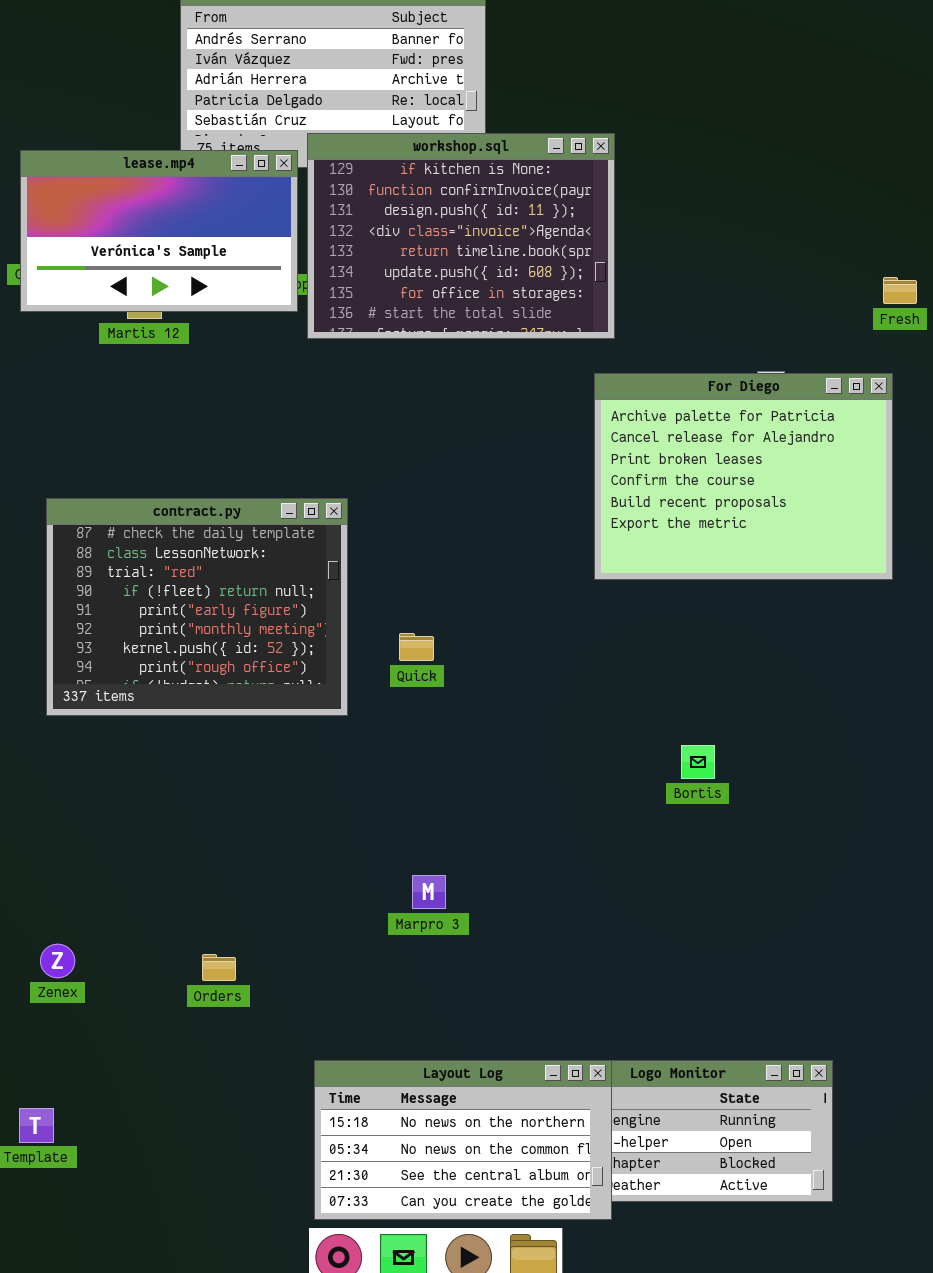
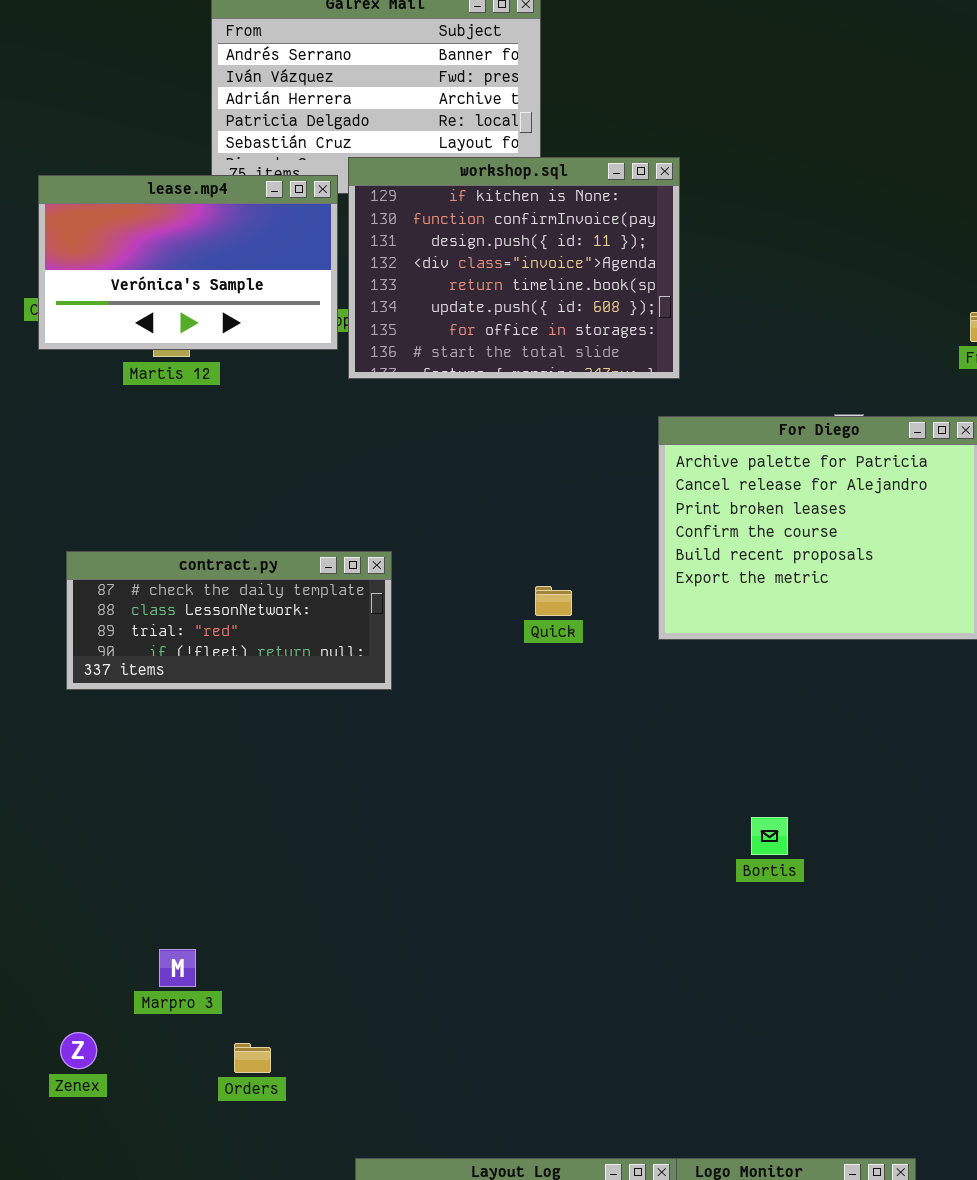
contract.py: [46,498,348,716] -> [66,551,392,690], resized
Quick: [399,633,434,661] -> [535,586,572,616], moved
Marpro 3: [412,875,446,909] -> [159,949,196,987], moved

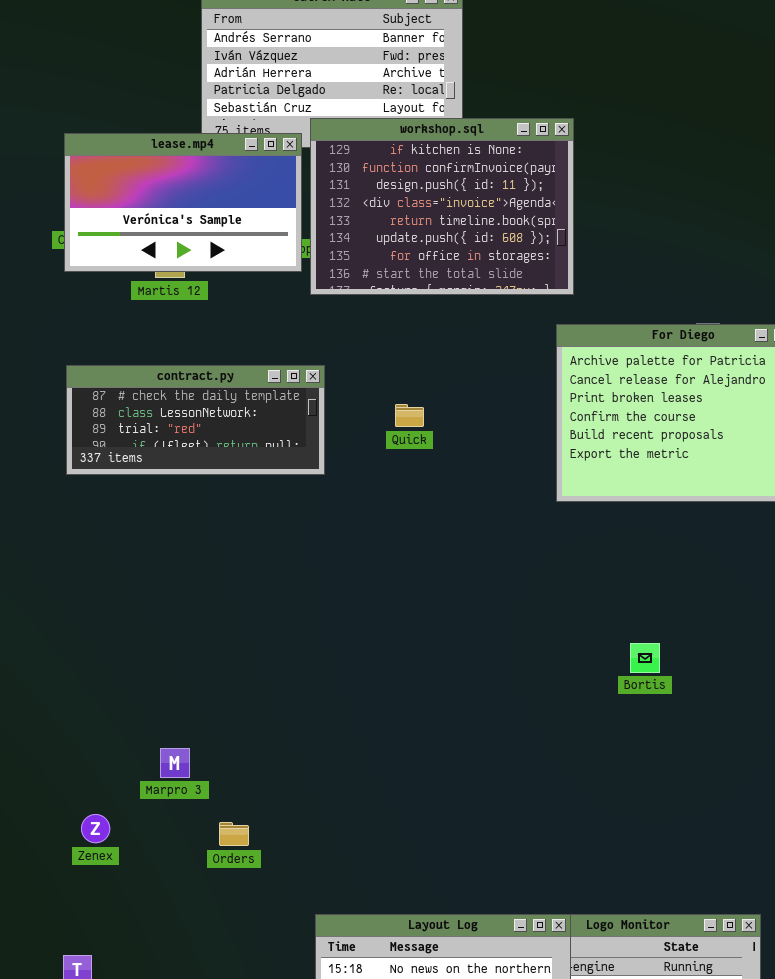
contract.py: [66,551,392,690] -> [66,365,325,475], moved
Quick: [535,586,572,616] -> [395,404,424,427], moved

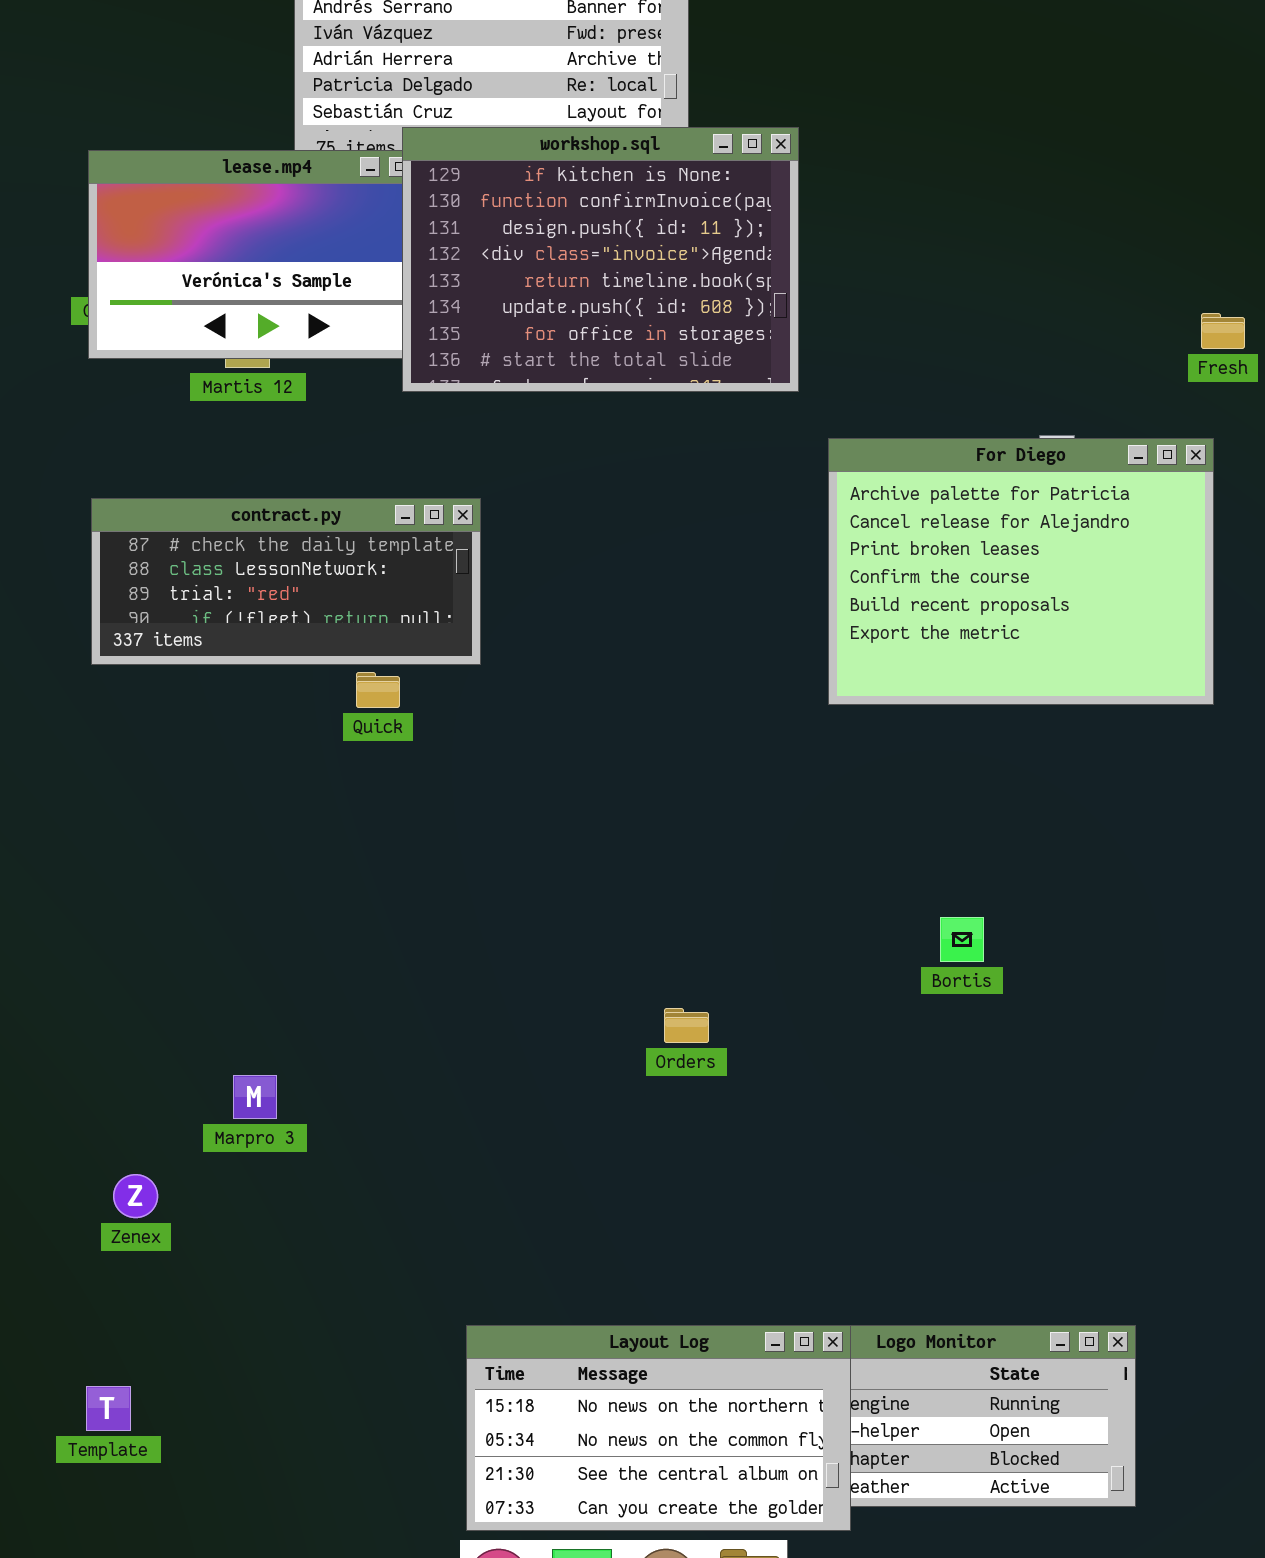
workshop.sql: [310,118,574,295] -> [402,127,799,392], moved
Quick: [395,404,424,427] -> [356,672,400,708], moved
Orders: [219,822,249,846] -> [664,1008,709,1043], moved

